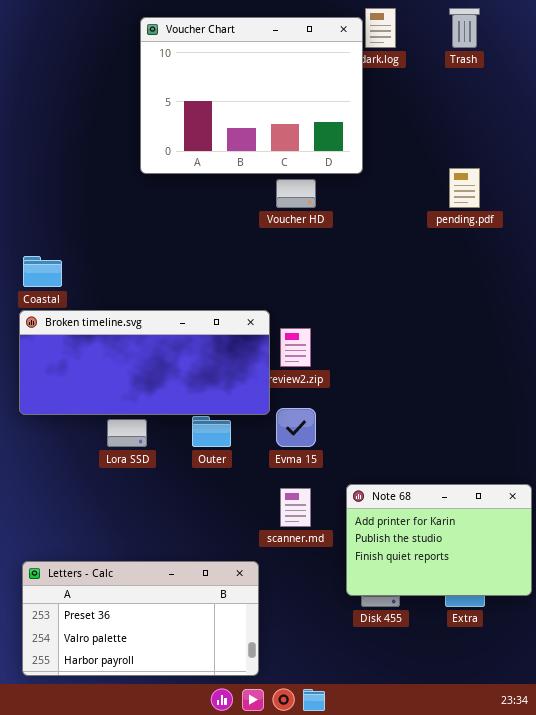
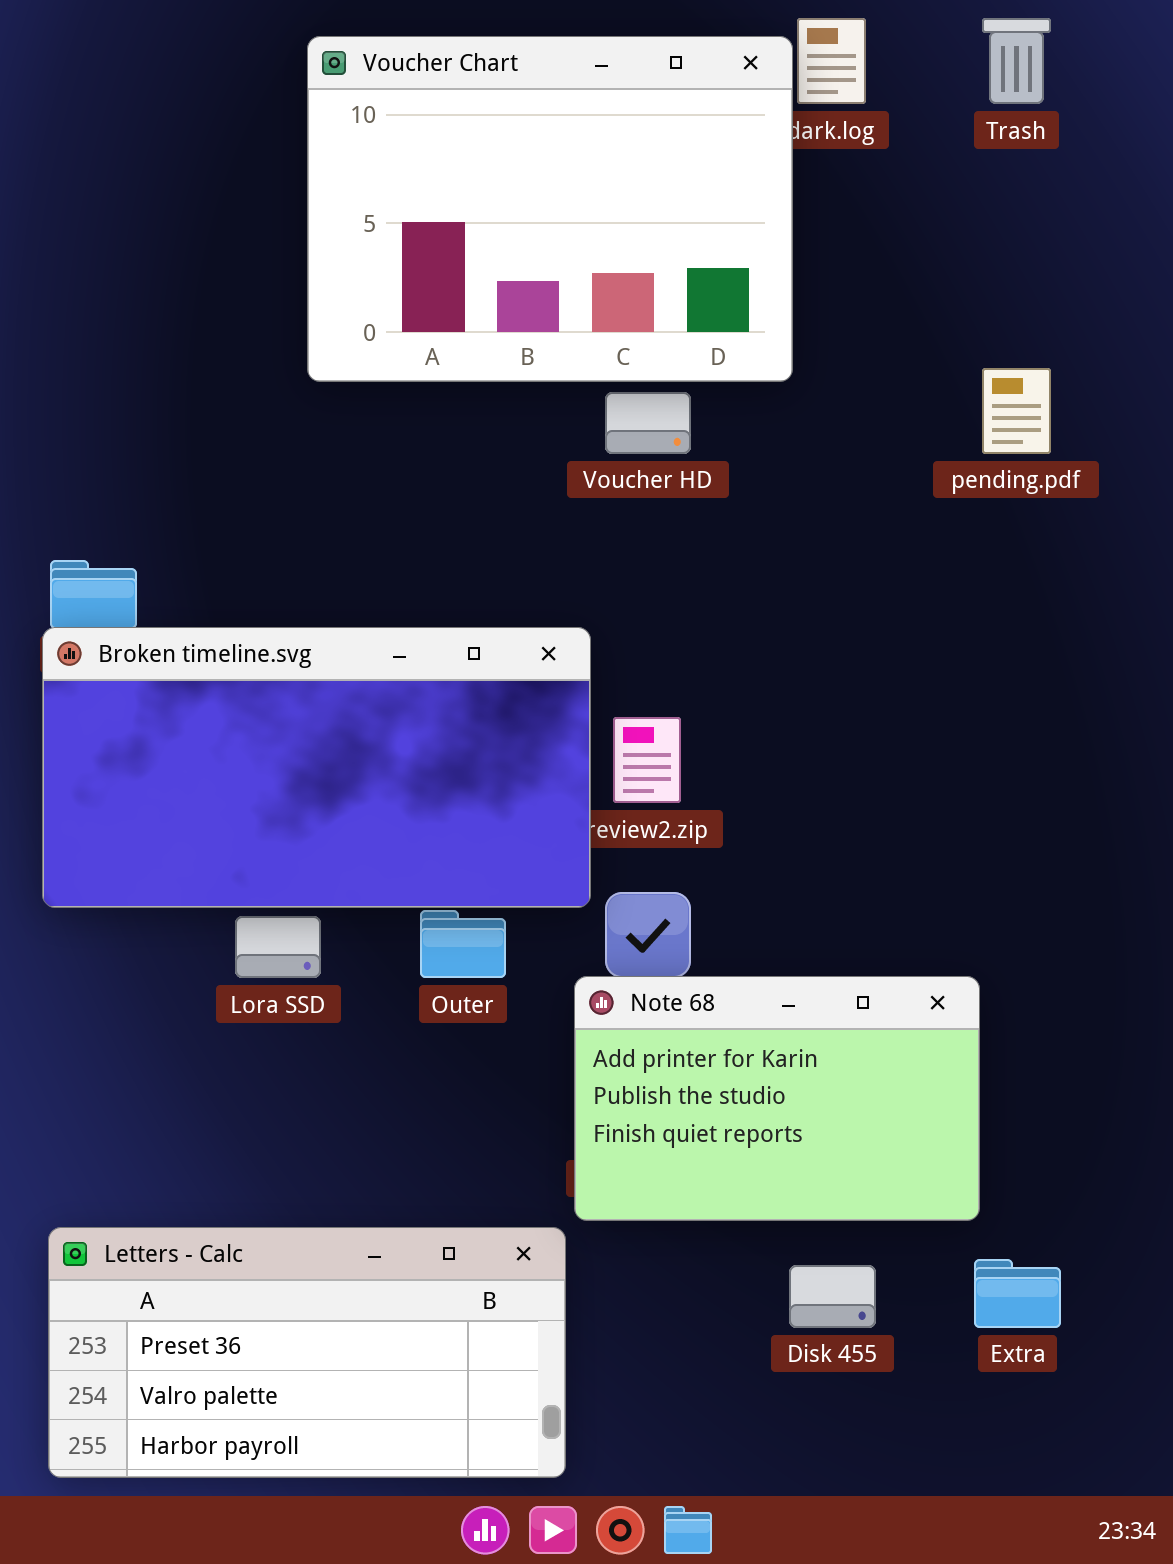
Broken timeline.svg: [19,310,270,415] -> [42,627,591,908], resized
Note 68: [346,484,532,596] -> [574,976,980,1221], moved

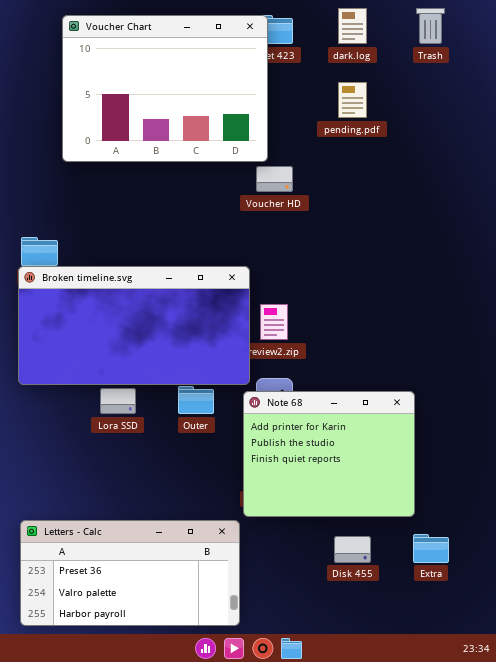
Voucher Chart: [307,36,793,382] -> [62,15,268,162], moved
pending.pdf: [982,368,1051,454] -> [338,82,367,118], moved
Note 68: [574,976,980,1221] -> [243,391,415,517], resized

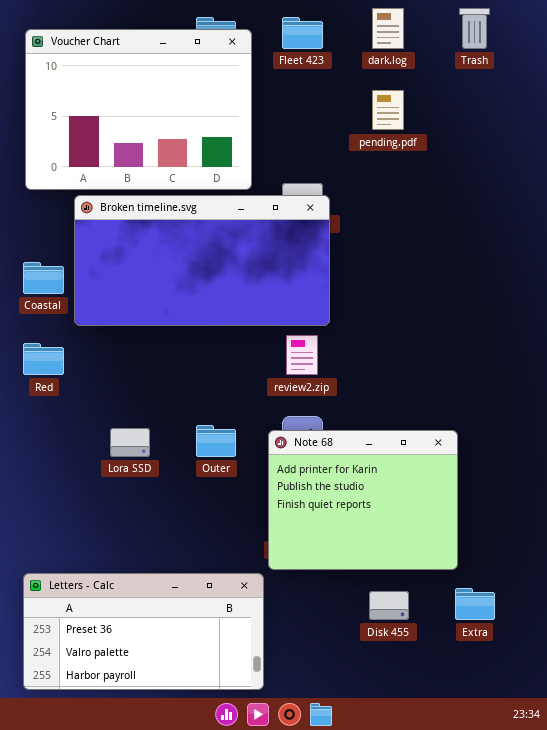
Voucher Chart: [62,15,268,162] -> [25,29,252,190], moved
Broken timeline.svg: [18,266,250,385] -> [74,195,330,326], moved

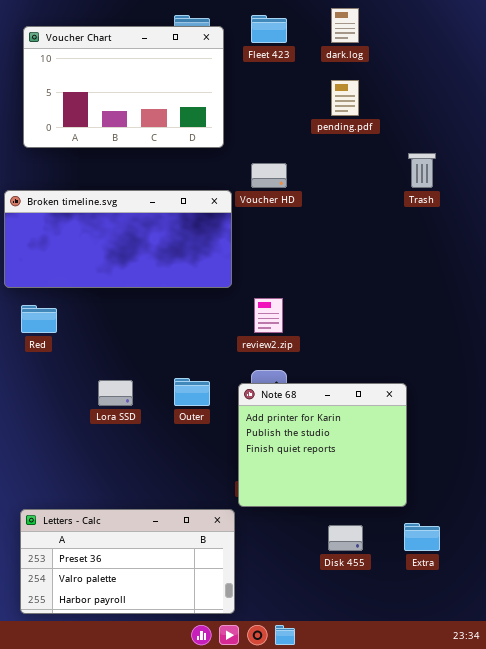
Trash: [459,8,490,49] -> [408,153,436,188], moved
Voucher Chart: [25,29,252,190] -> [23,26,224,148], resized
Broken timeline.svg: [74,195,330,326] -> [4,190,232,288], moved, resized

